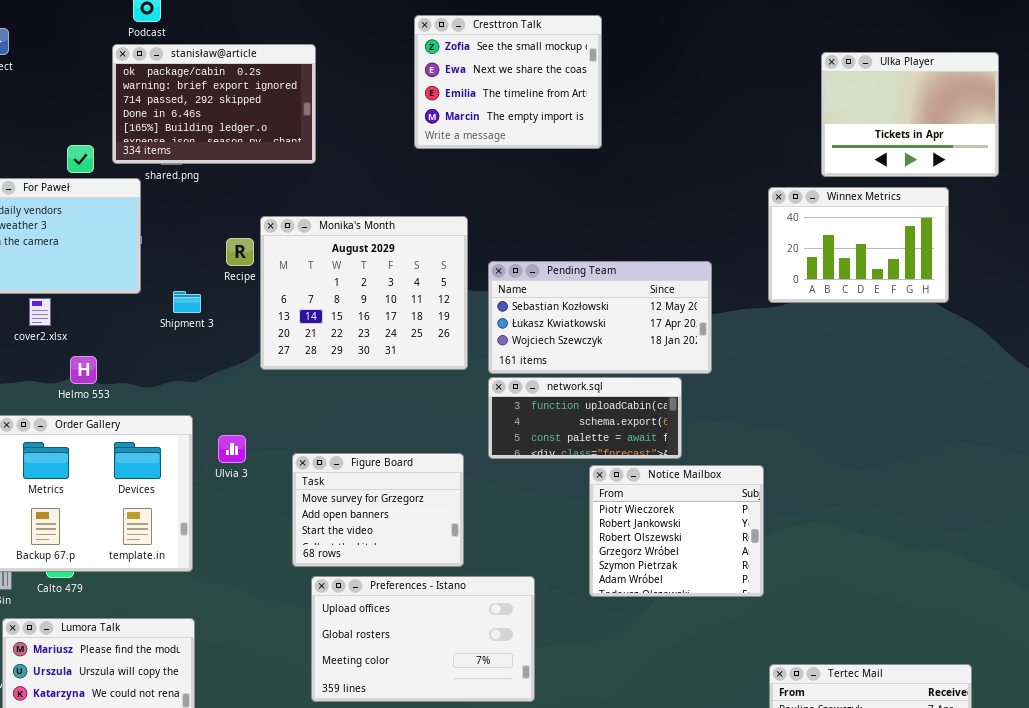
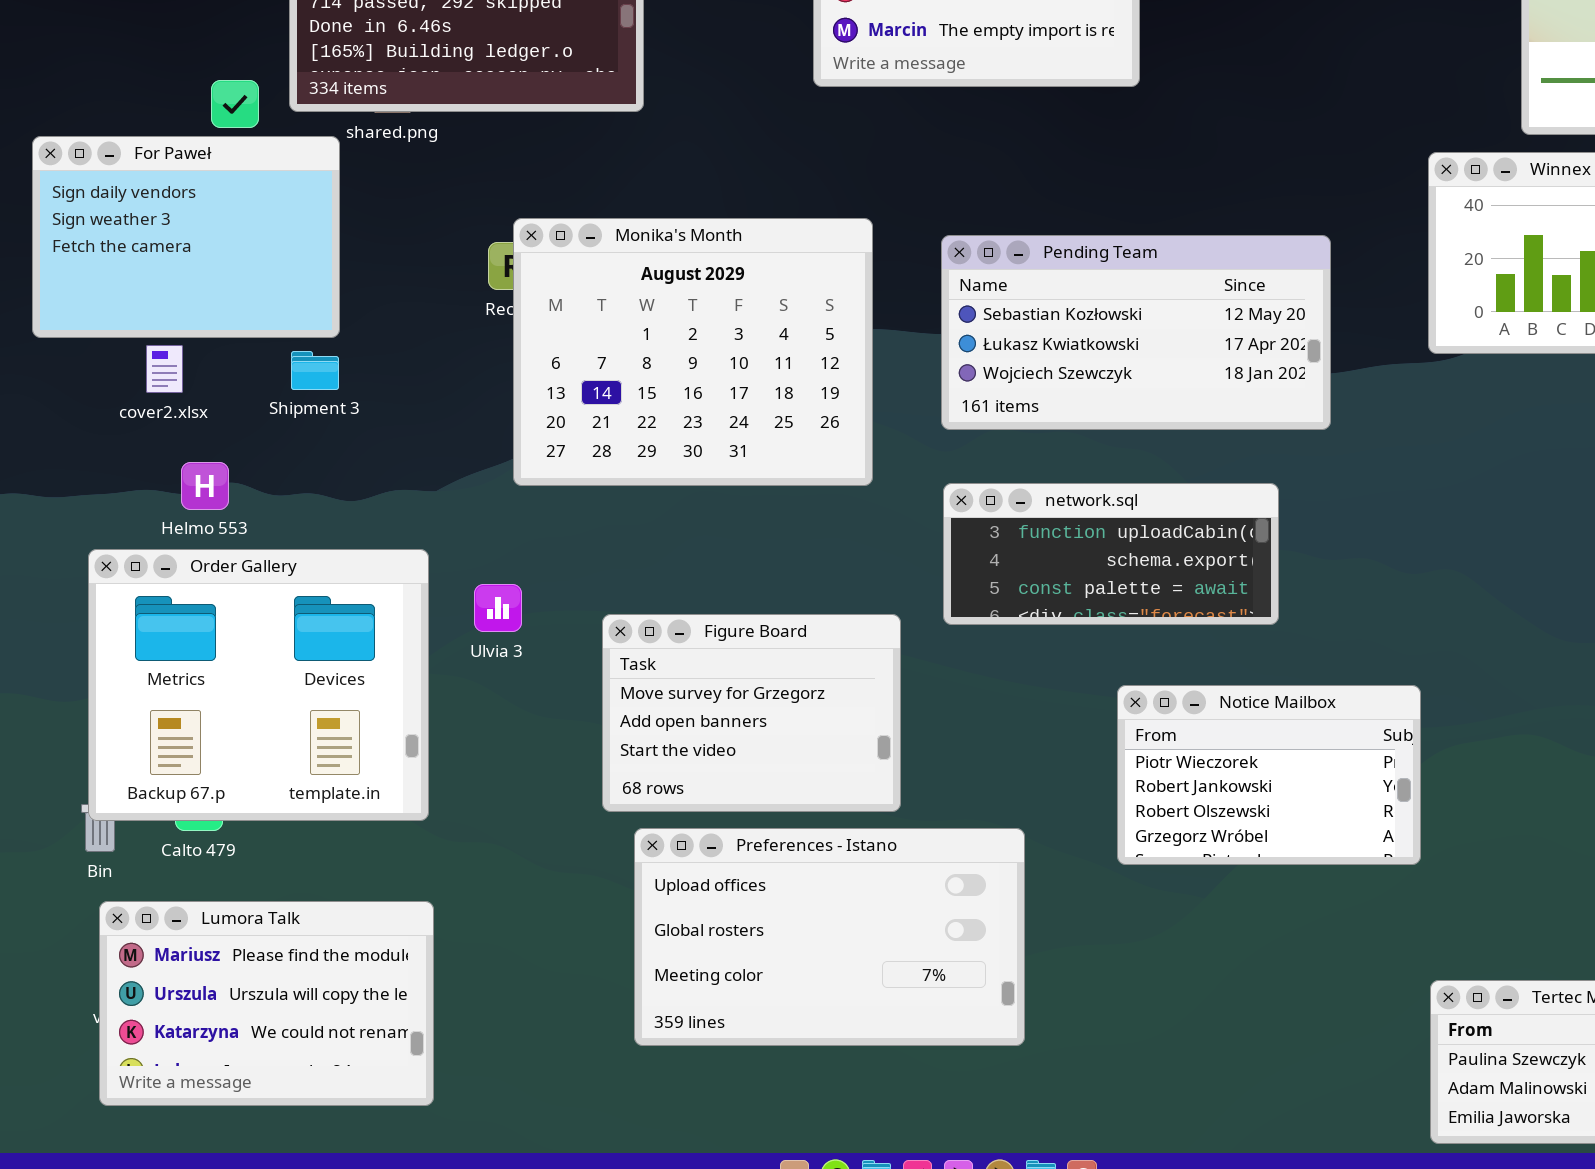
Monika's Month: [260,216,468,370] -> [513,218,873,486], moved
Pending Team: [488,261,712,374] -> [941,235,1331,430], moved
Shipment 3: [173,291,201,313] -> [291,351,339,390], moved
Helmo 553: [70,356,97,384] -> [181,462,229,510], moved
Notice Mailbox: [589,465,764,597] -> [1117,685,1421,865], resized

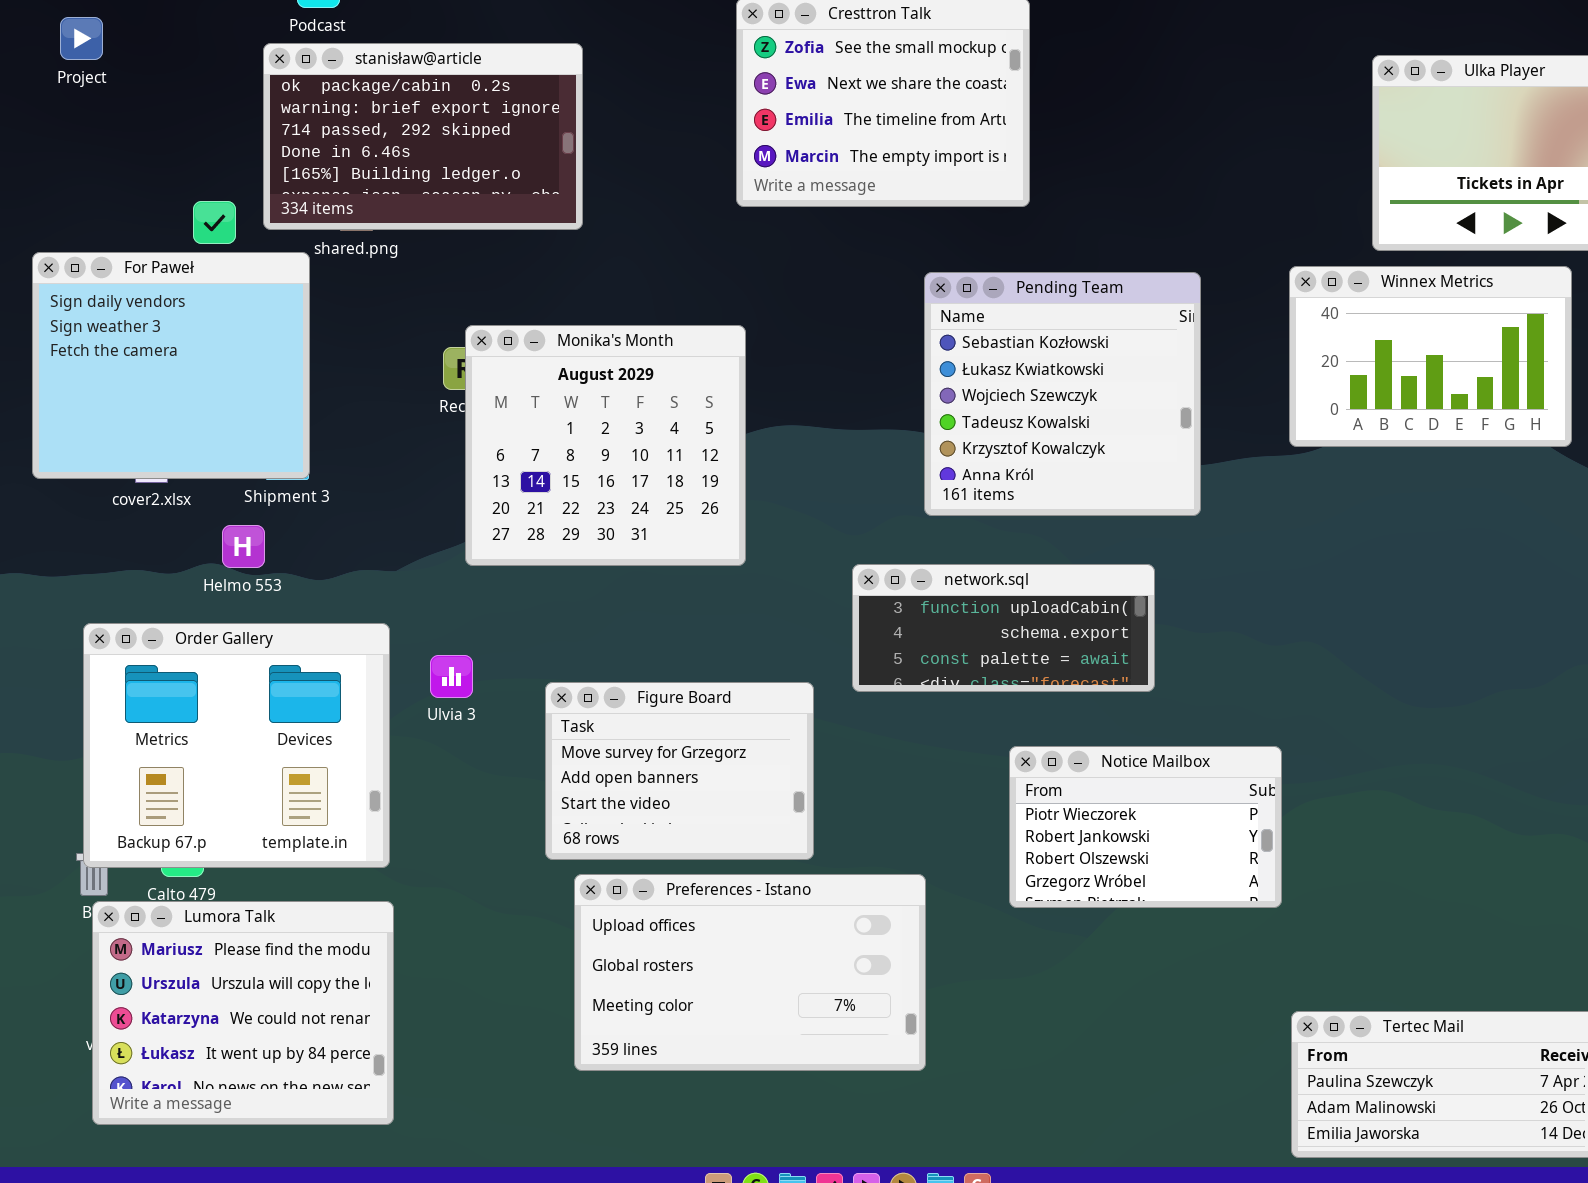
For Paweł: [32,136,340,338] -> [32,252,310,479], resized
Monika's Month: [513,218,873,486] -> [465,325,746,566], resized
Pending Team: [941,235,1331,430] -> [924,272,1201,516], resized
Helmo 553: [181,462,229,510] -> [222,525,265,568], moved
Lumora Talk: [99,901,434,1106] -> [92,901,394,1125], resized

